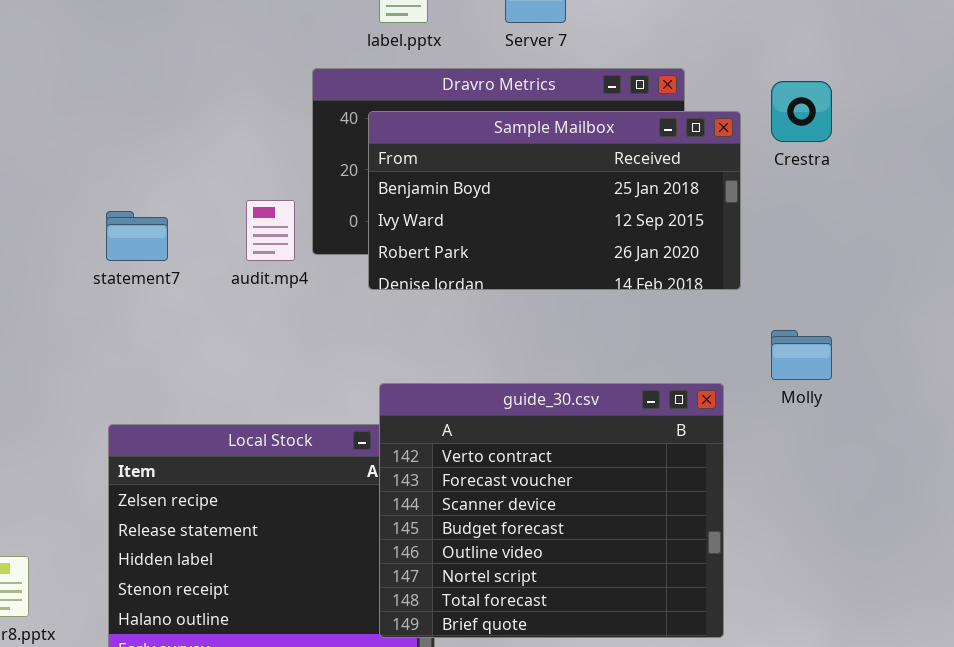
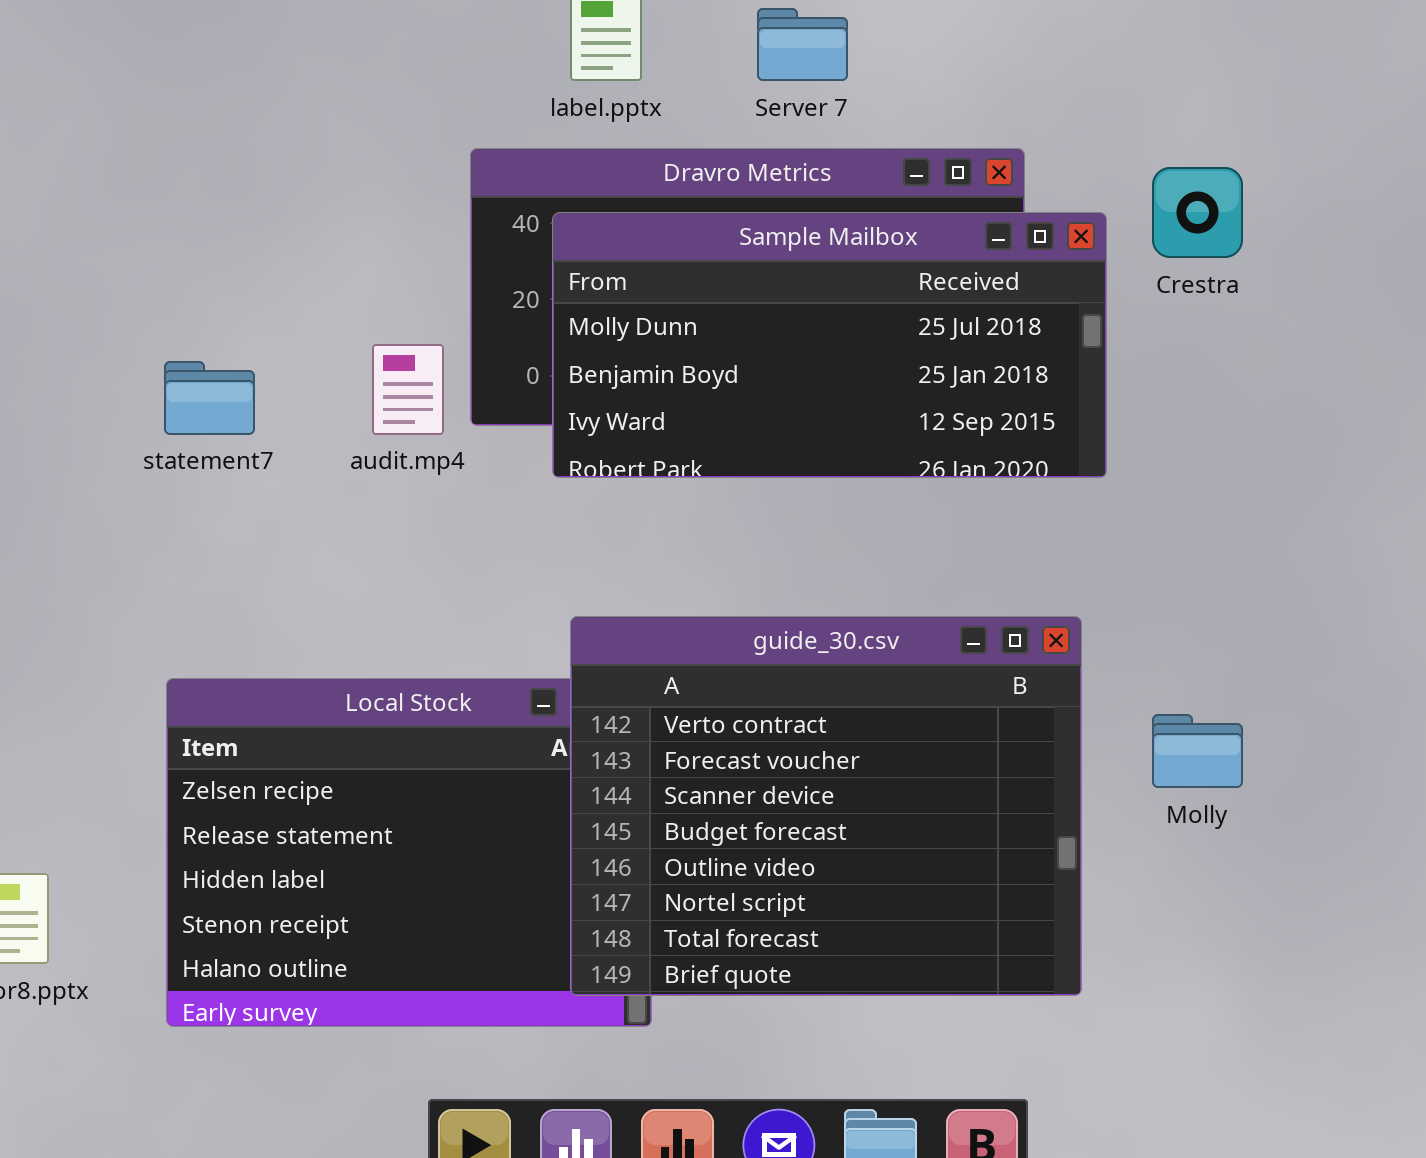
Sample Mailbox: [368,111,741,290] -> [552,212,1107,478], scrolled up 1 row
Molly: [771,330,832,380] -> [1152,714,1243,788], moved

